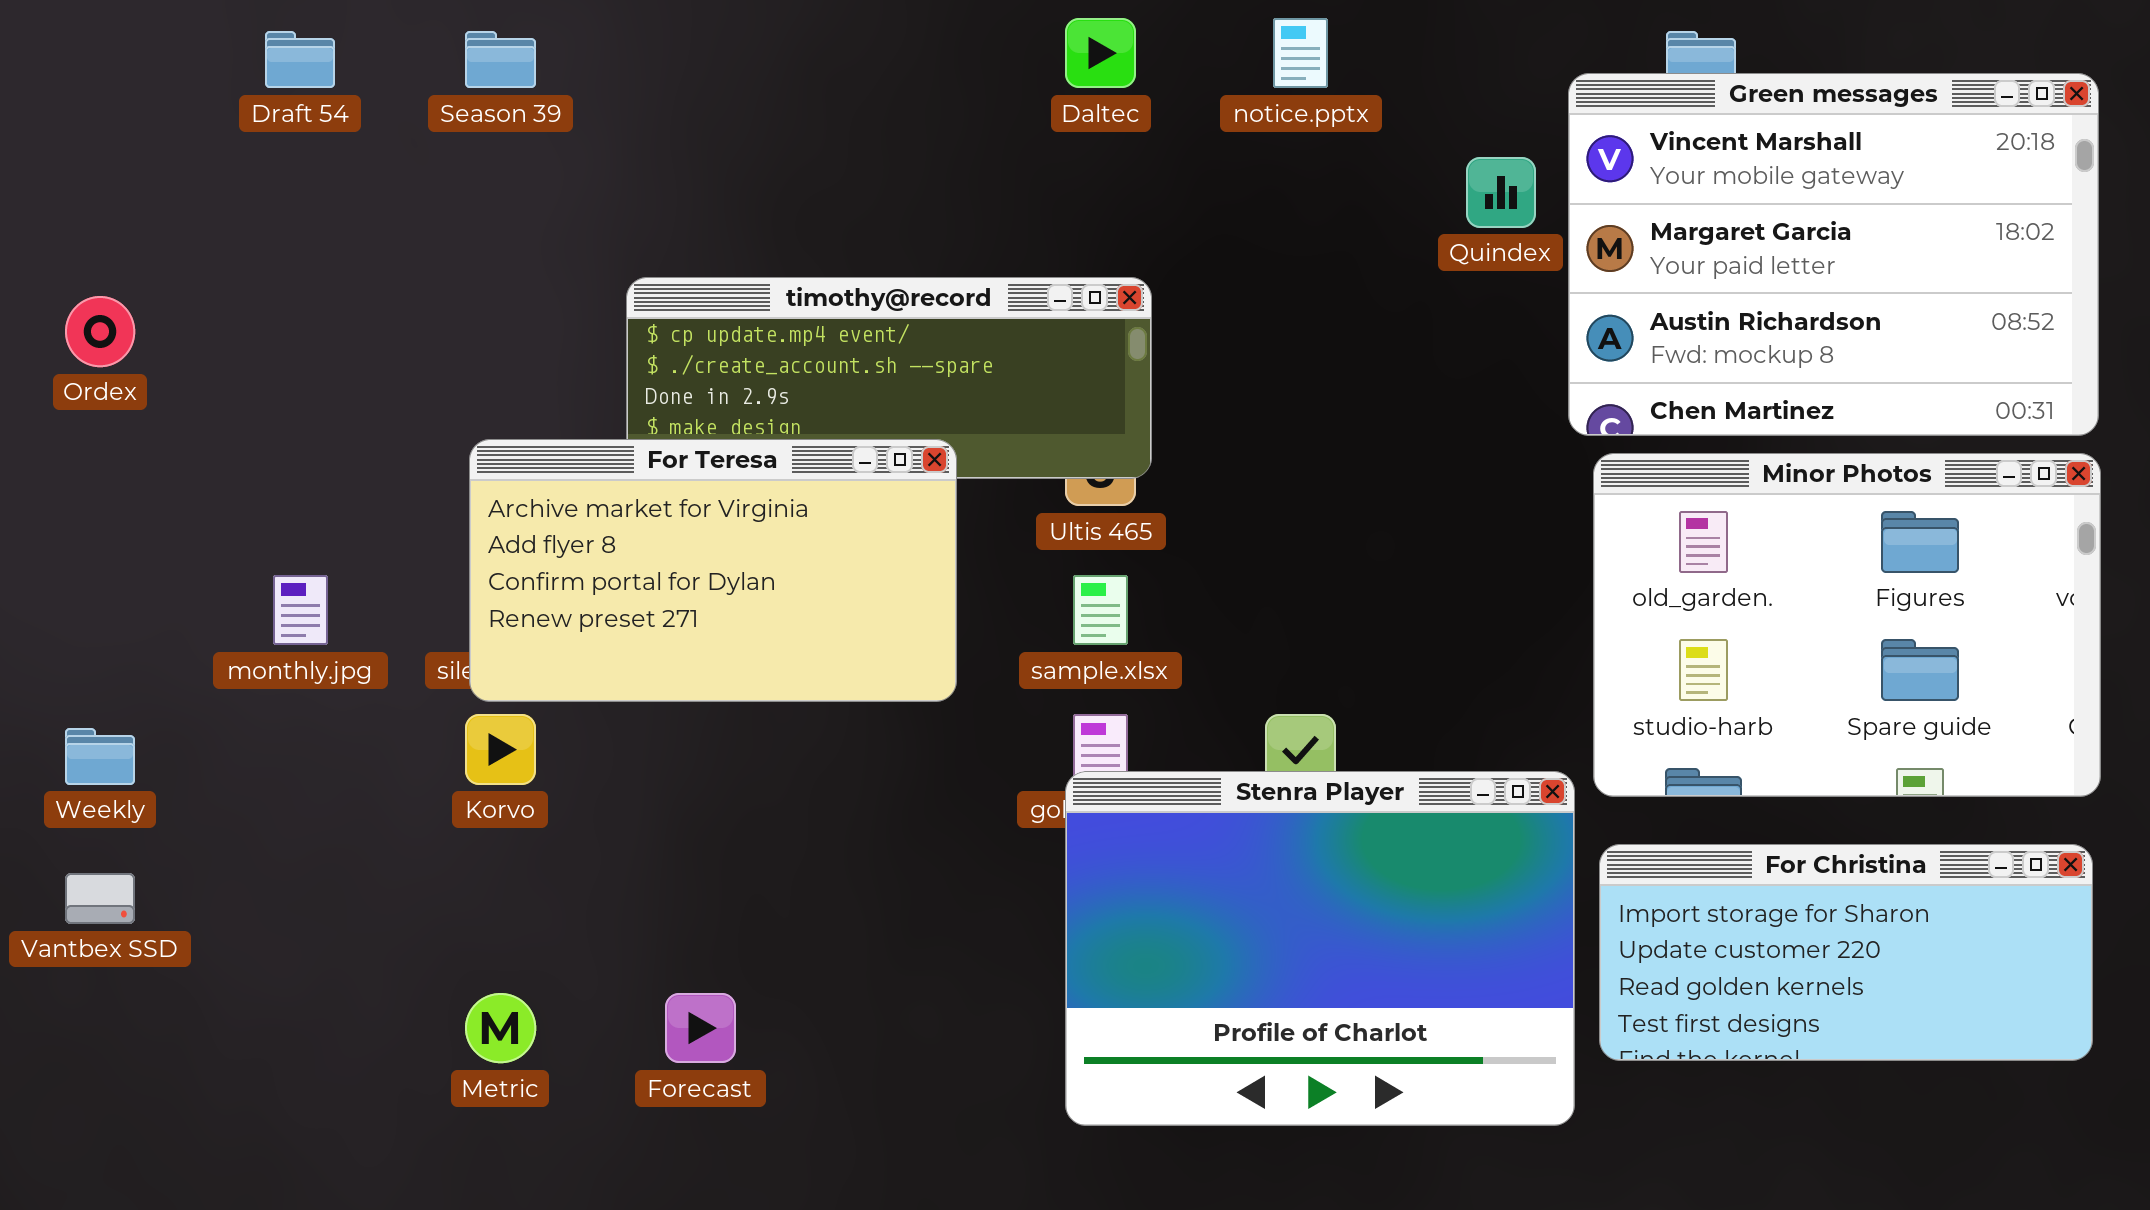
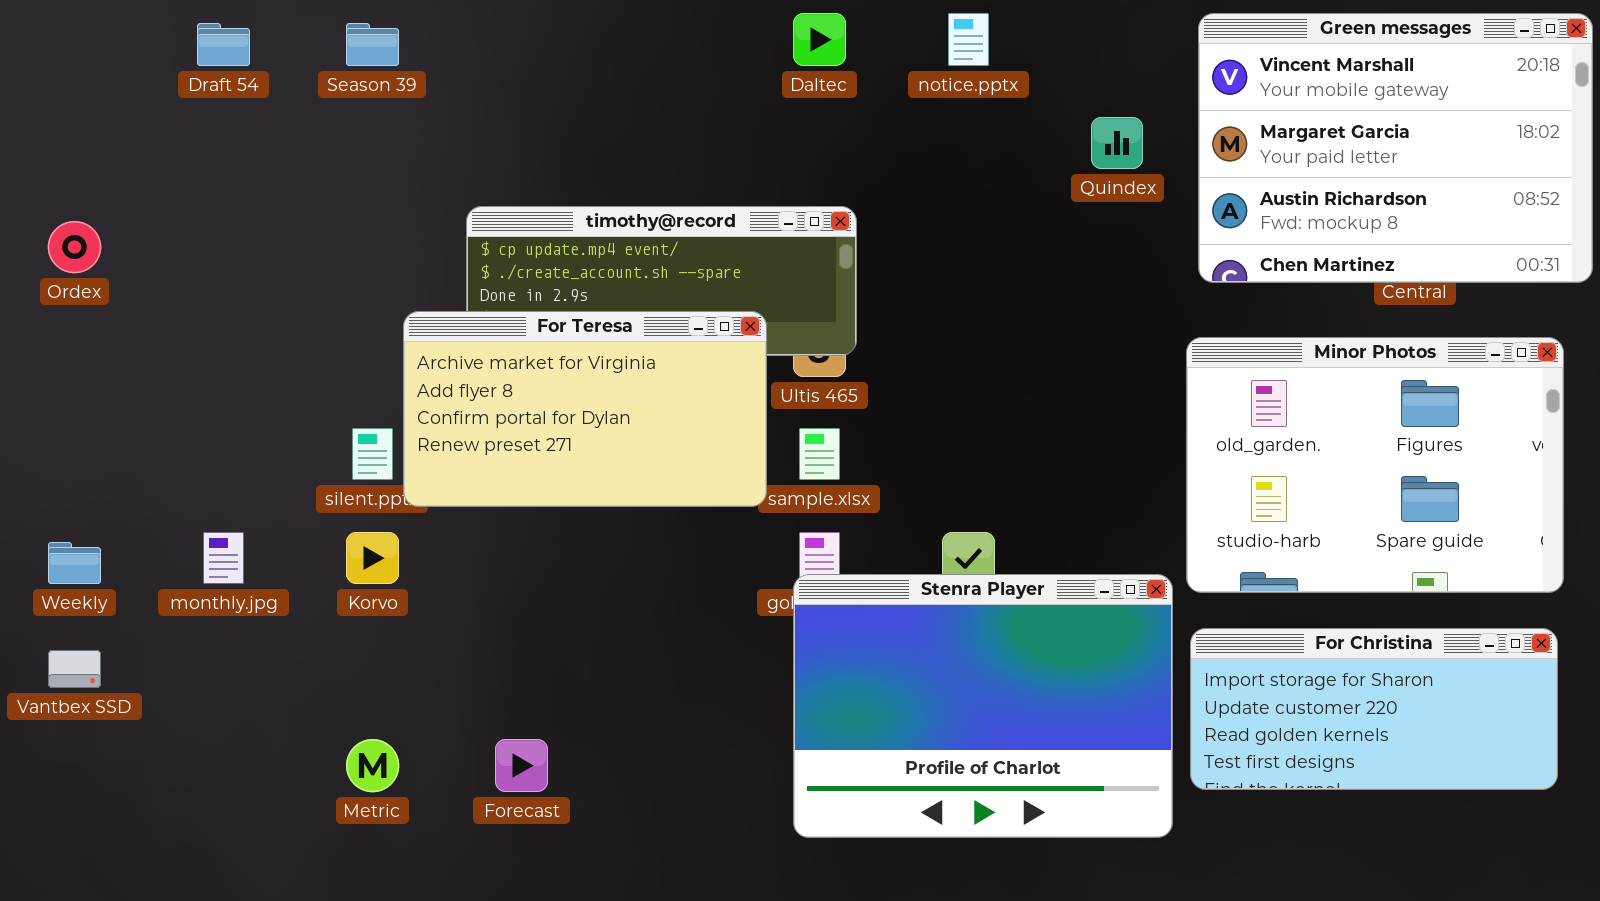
Green messages: [1568,73,2099,436] -> [1198,13,1593,283], moved
For Teresa: [469,439,957,702] -> [403,311,767,507], moved
monthly.jpg: [273,575,328,645] -> [203,532,244,584], moved

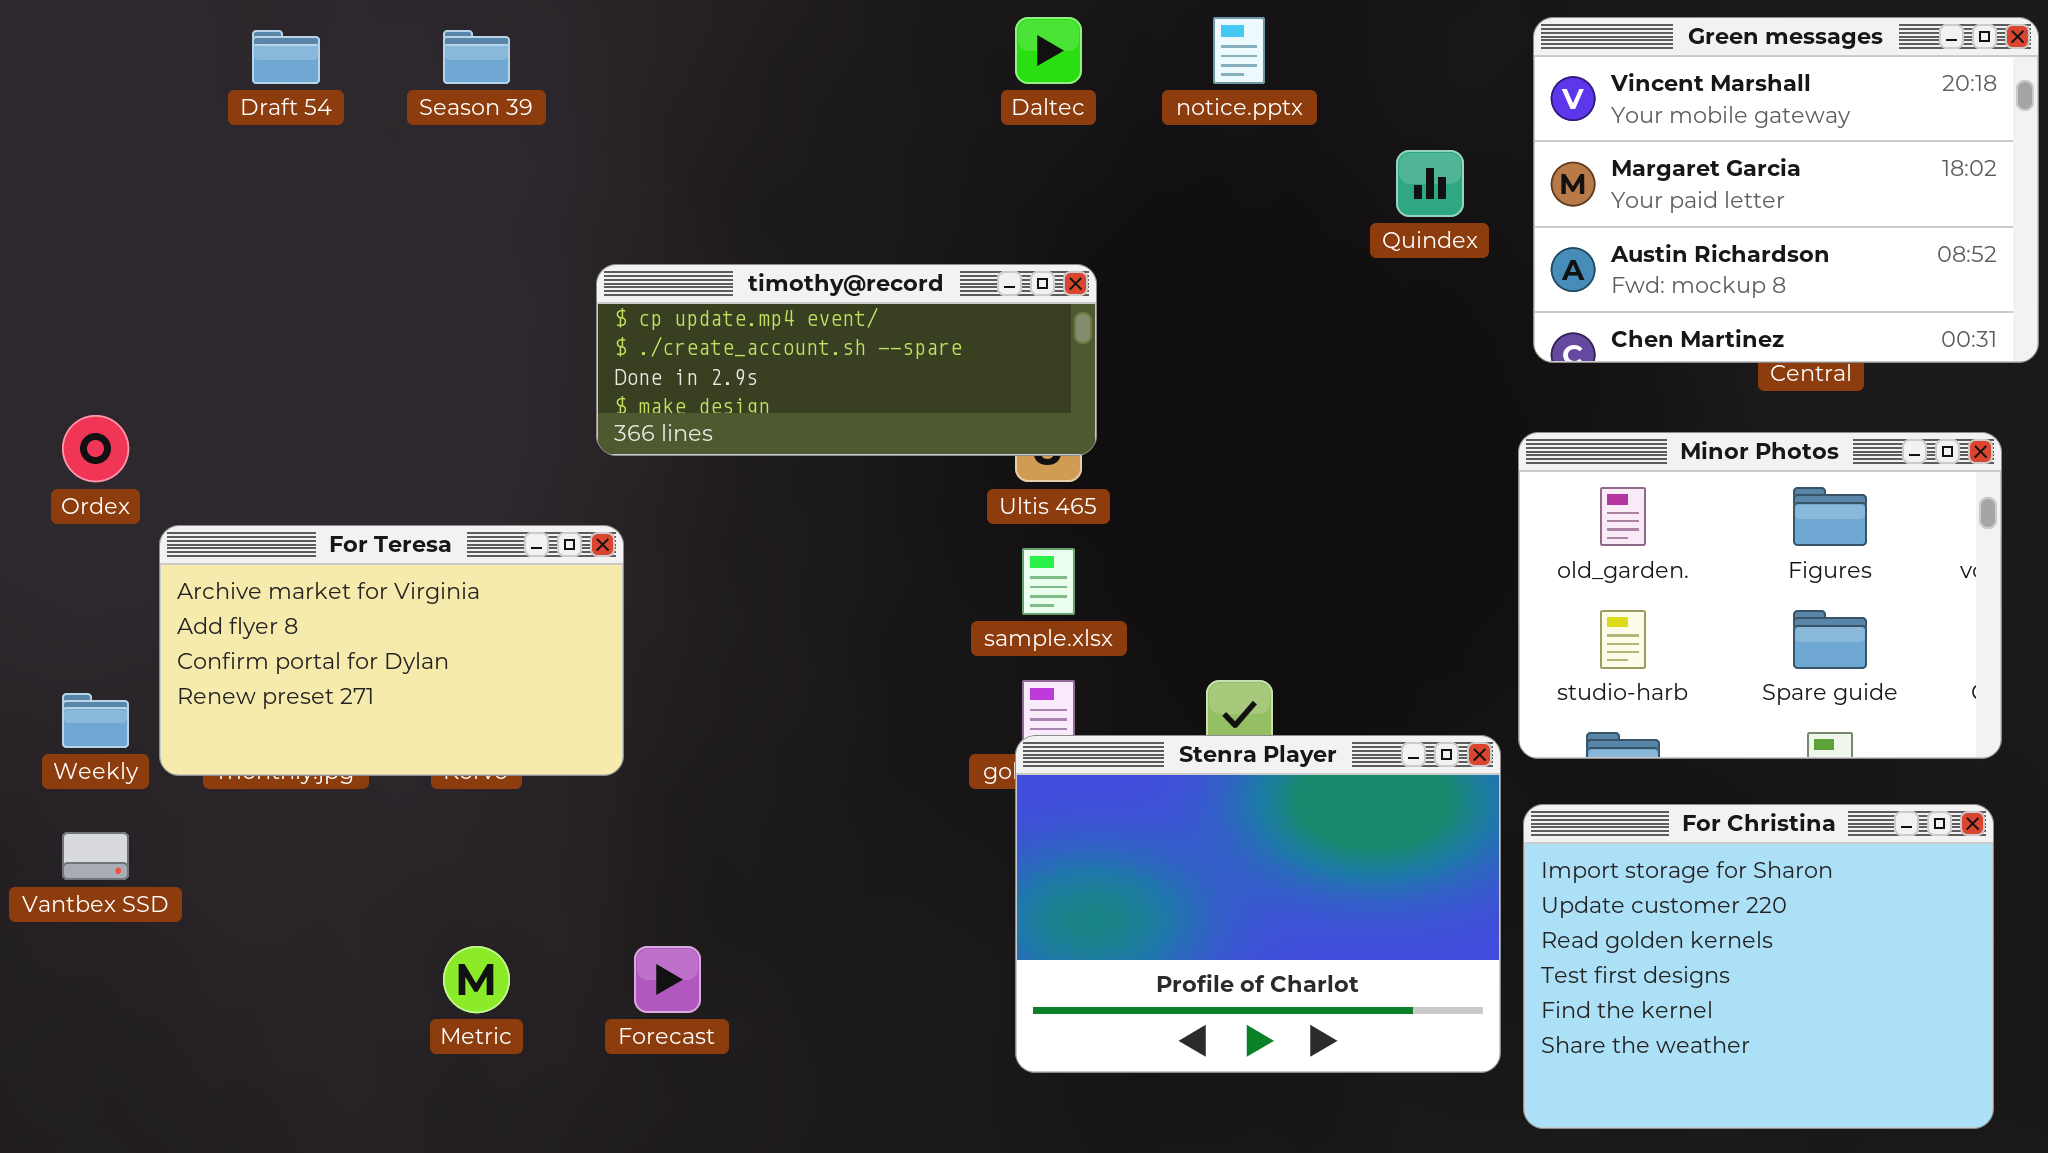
Ordex: [48,221,101,273] -> [62,415,129,482], moved
For Teresa: [403,311,767,507] -> [159,525,624,776], moved
For Christina: [1190,628,1558,790] -> [1523,804,1994,1129], resized

